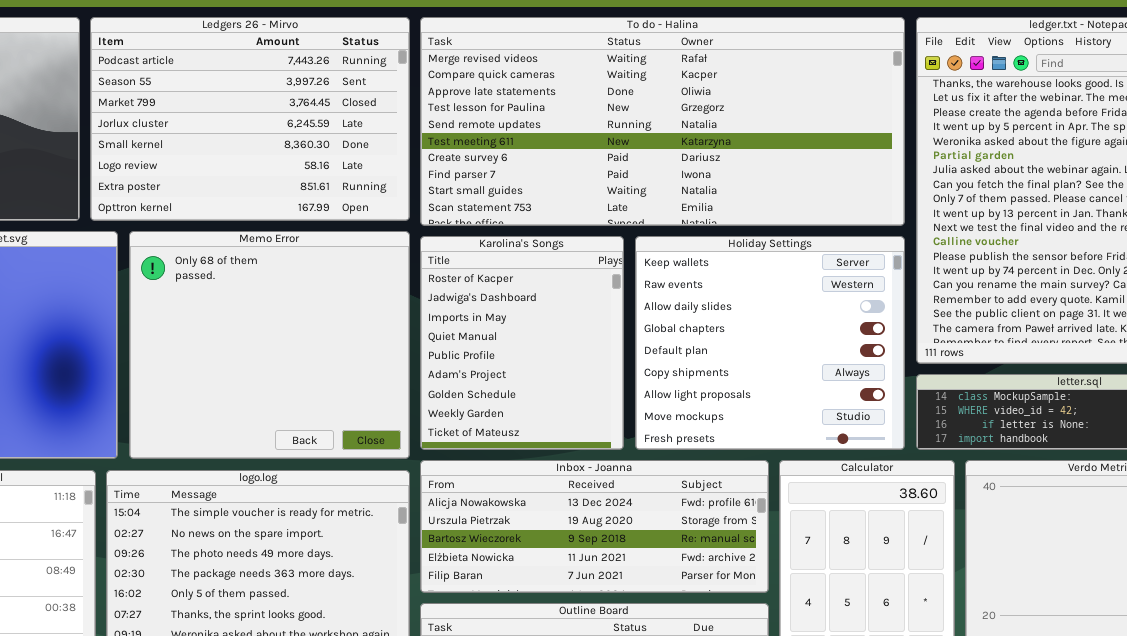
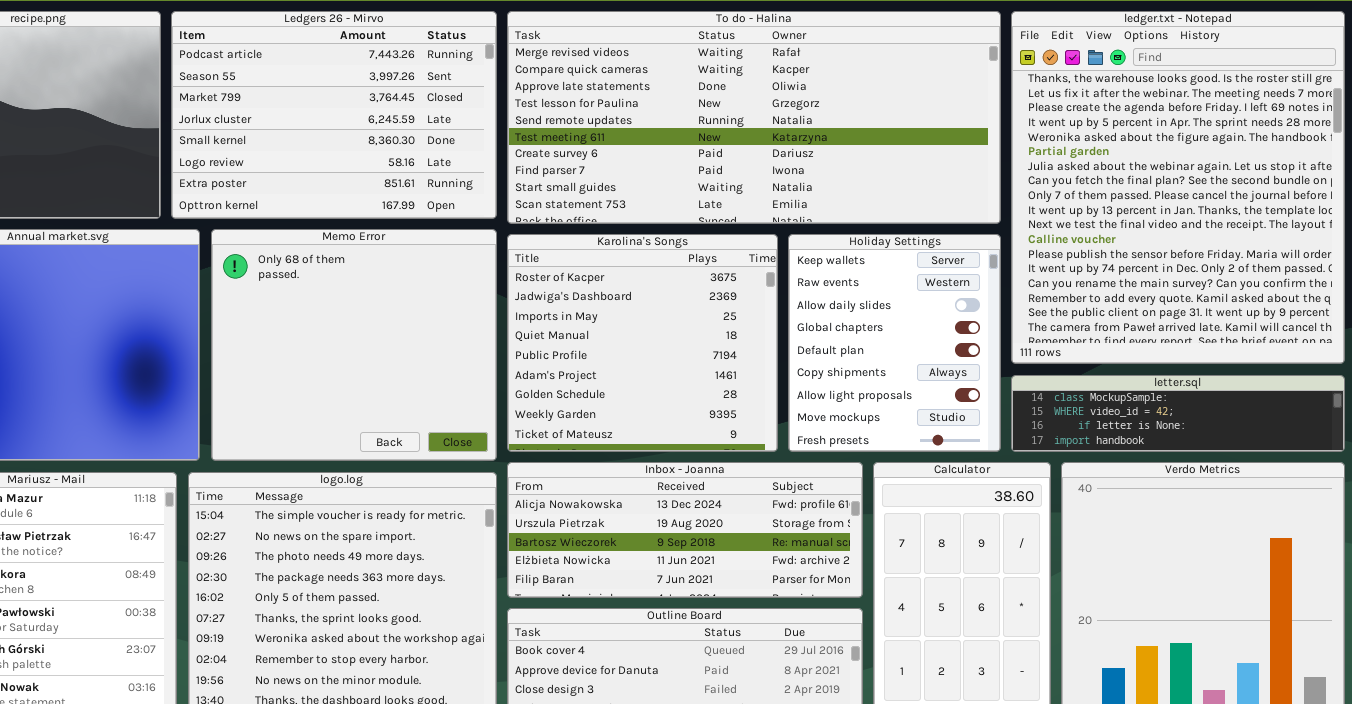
Karolina's Songs: [420,236,624,450] -> [507,234,778,452], resized
Holiday Settings: [635,236,905,450] -> [788,234,1001,452], resized

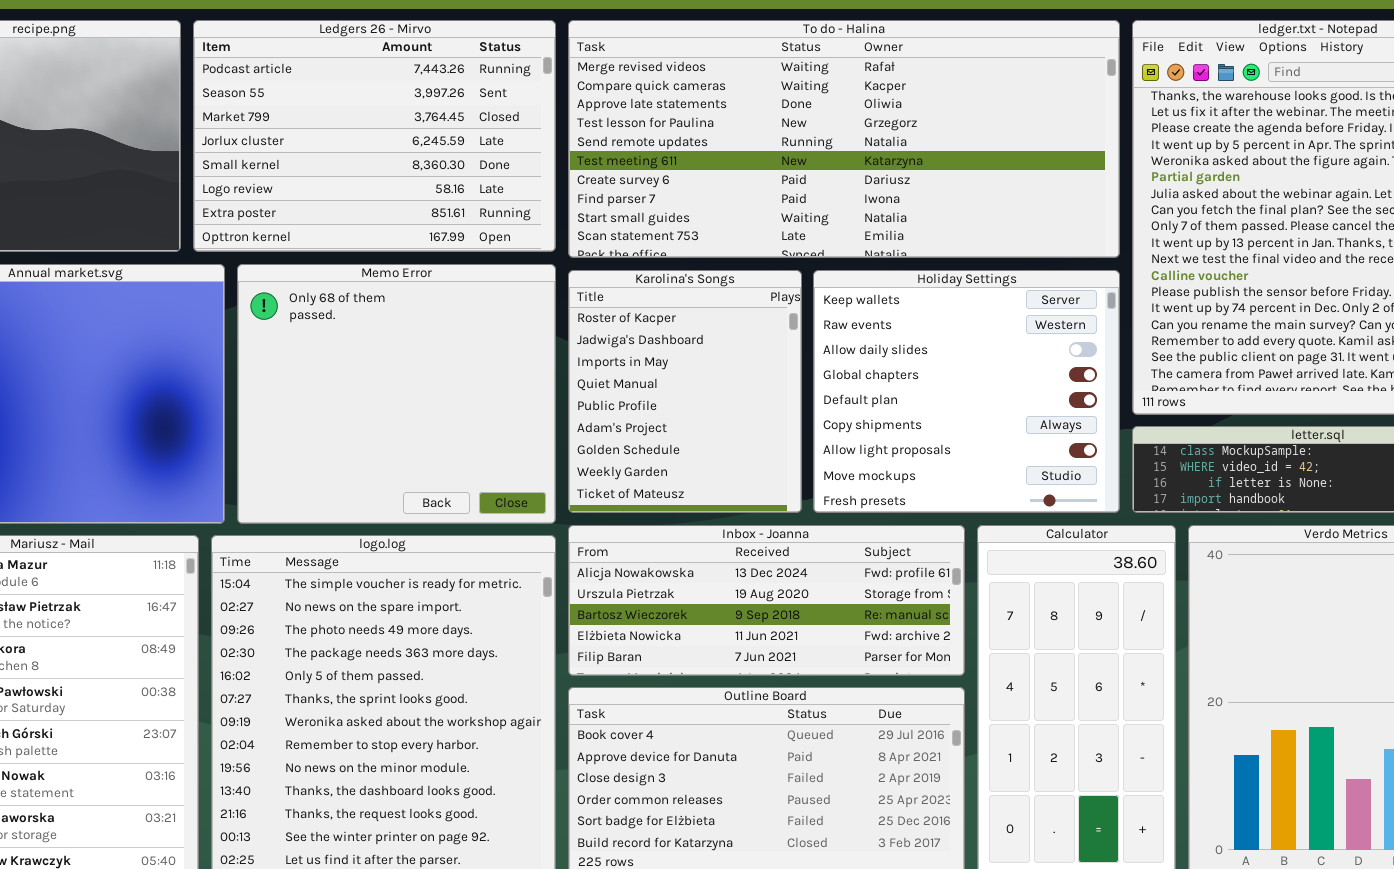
Karolina's Songs: [507,234,778,452] -> [568,270,802,513], resized
Holiday Settings: [788,234,1001,452] -> [813,270,1120,513], resized

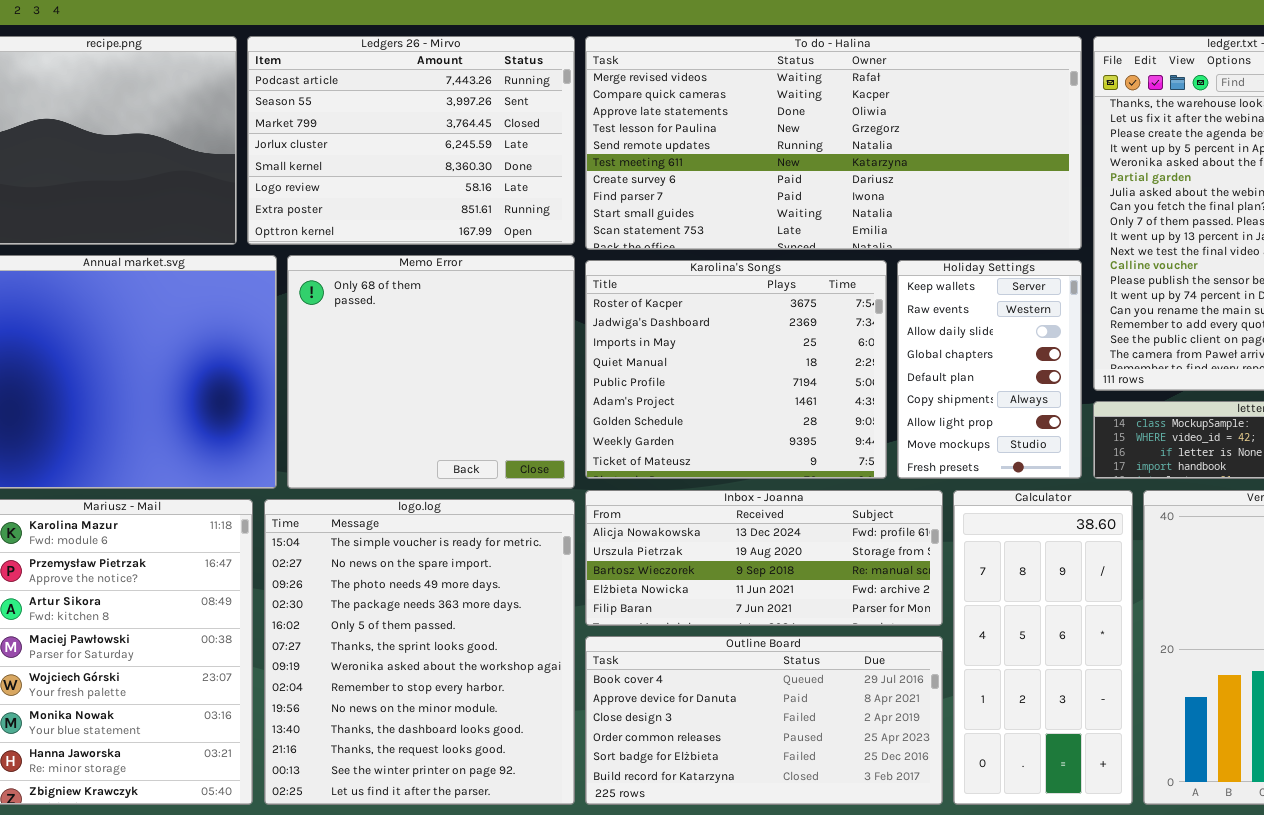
Karolina's Songs: [568,270,802,513] -> [585,260,887,479], resized
Holiday Settings: [813,270,1120,513] -> [897,260,1082,479], resized

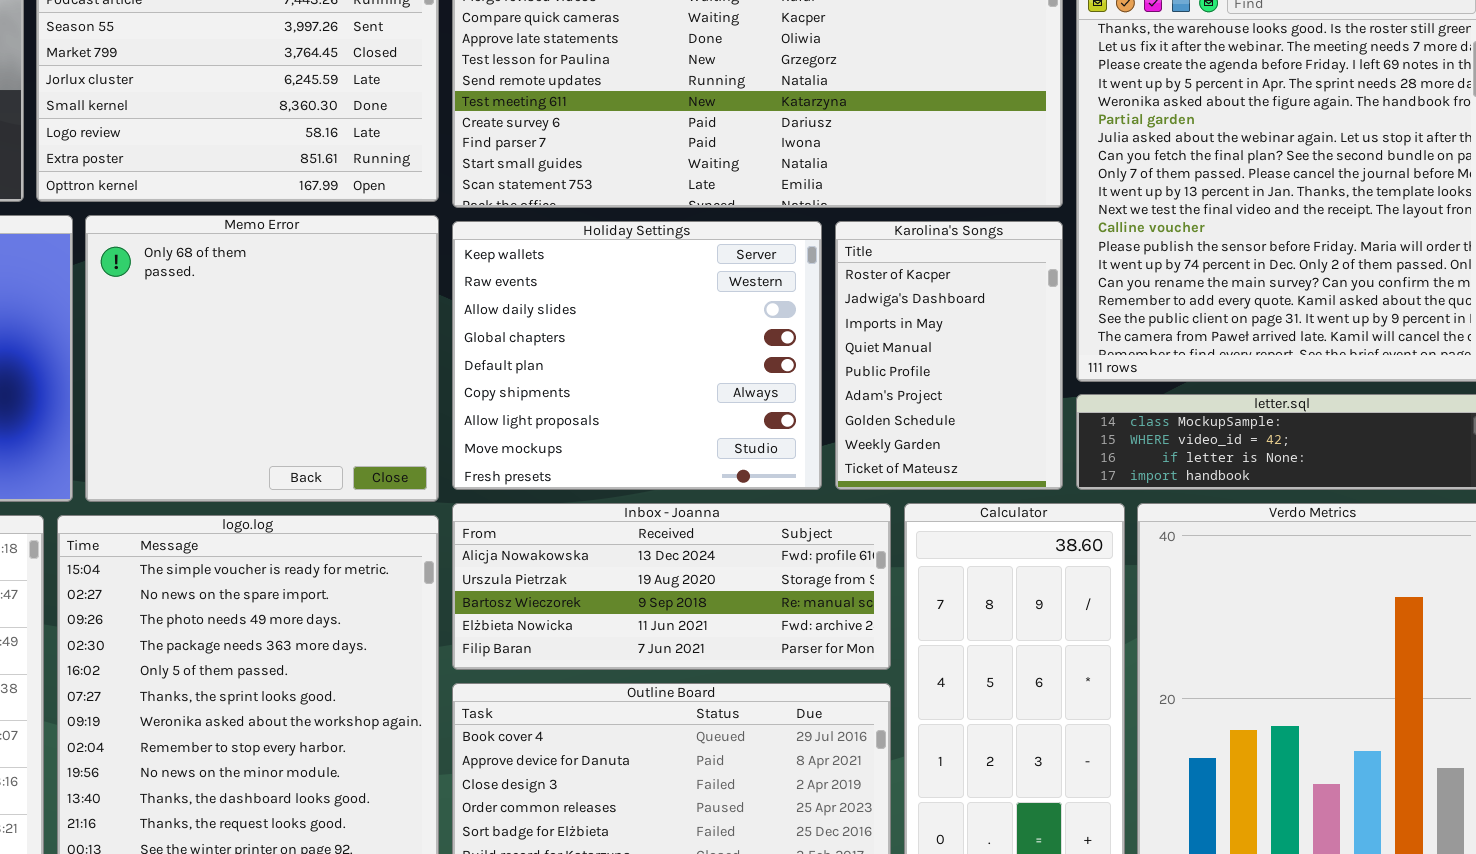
Karolina's Songs: [585,260,887,479] -> [835,221,1063,490], moved, resized
Holiday Settings: [897,260,1082,479] -> [452,221,822,490], moved, resized

